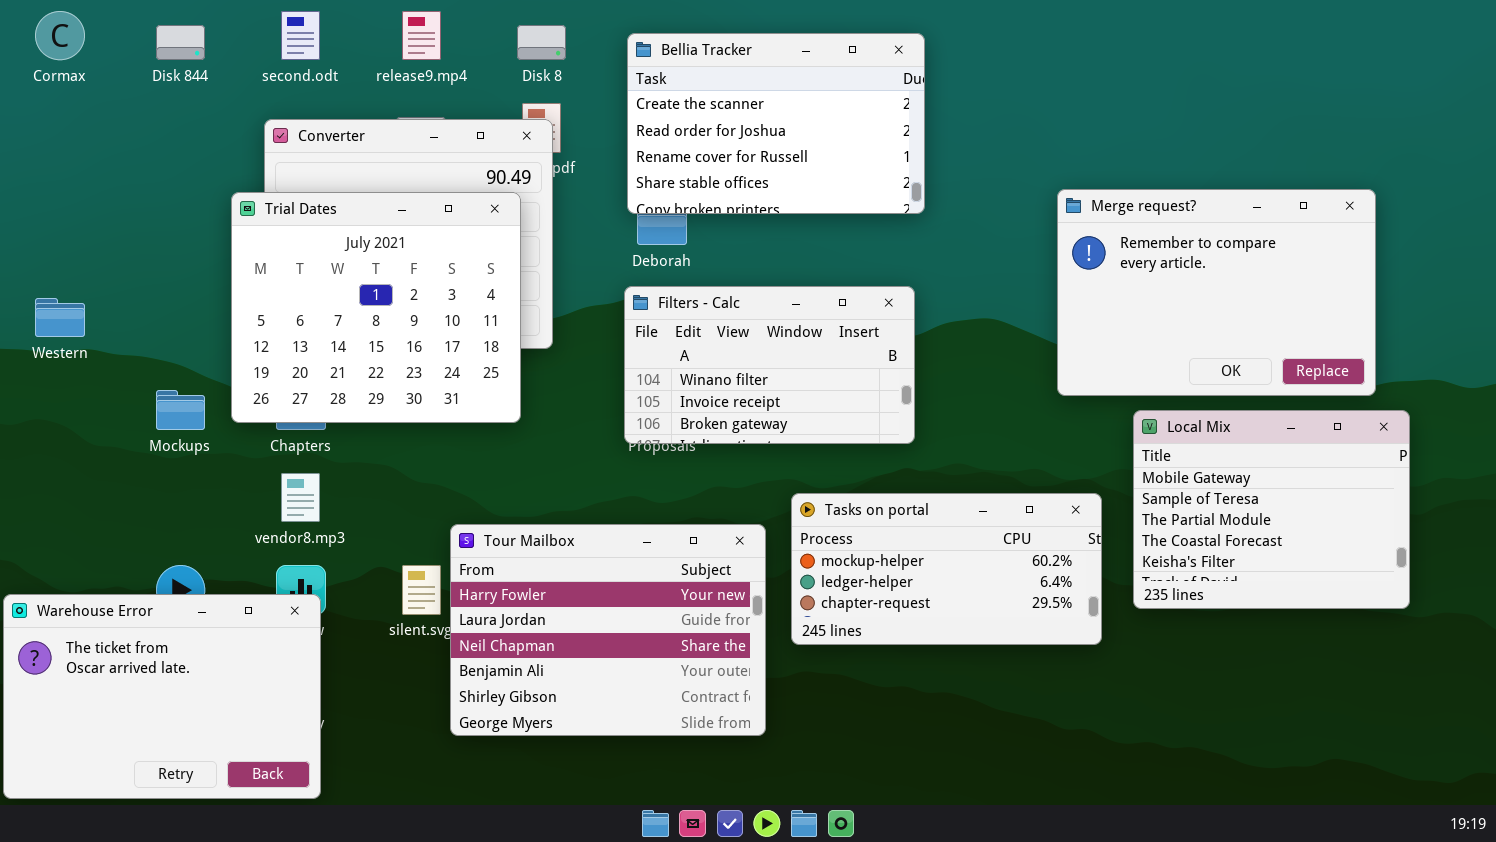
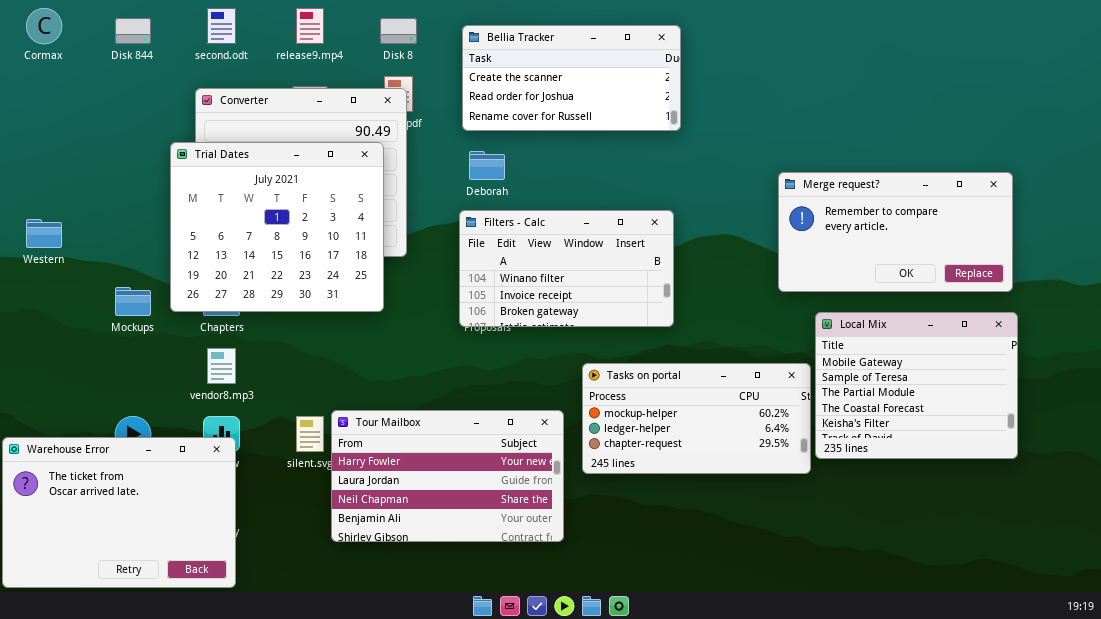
Bellia Tracker: [627,33,925,214] -> [462,25,681,131], resized
Merge request?: [1057,189,1376,396] -> [778,172,1013,292], resized
Local Mix: [1133,410,1410,609] -> [815,312,1018,459], moved
Tour Mailbox: [450,524,766,736] -> [331,410,564,542], resized

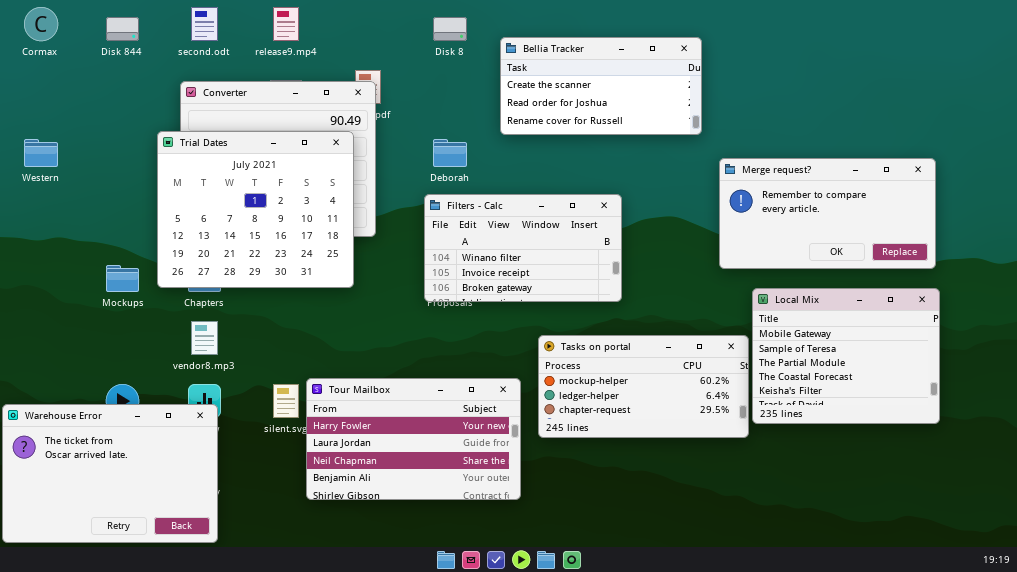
Disk 8: [380,18,417,44] -> [433,17,467,41], moved
Bellia Tracker: [462,25,681,131] -> [500,37,702,135], moved
Western: [26,219,62,248] -> [24,139,58,167], moved

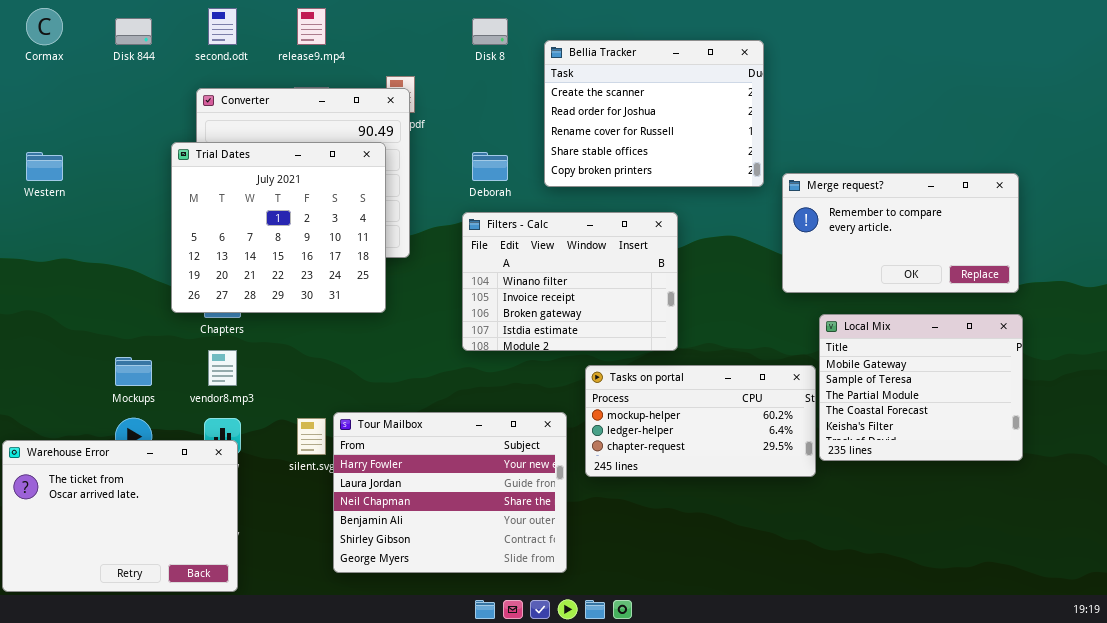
Bellia Tracker: [500,37,702,135] -> [544,40,764,187], resized
Filters - Calc: [424,194,622,302] -> [462,212,678,351], resized
Mockups: [106,265,139,292] -> [115,357,152,386], moved
Tour Mailbox: [306,378,521,500] -> [333,412,567,573], resized

